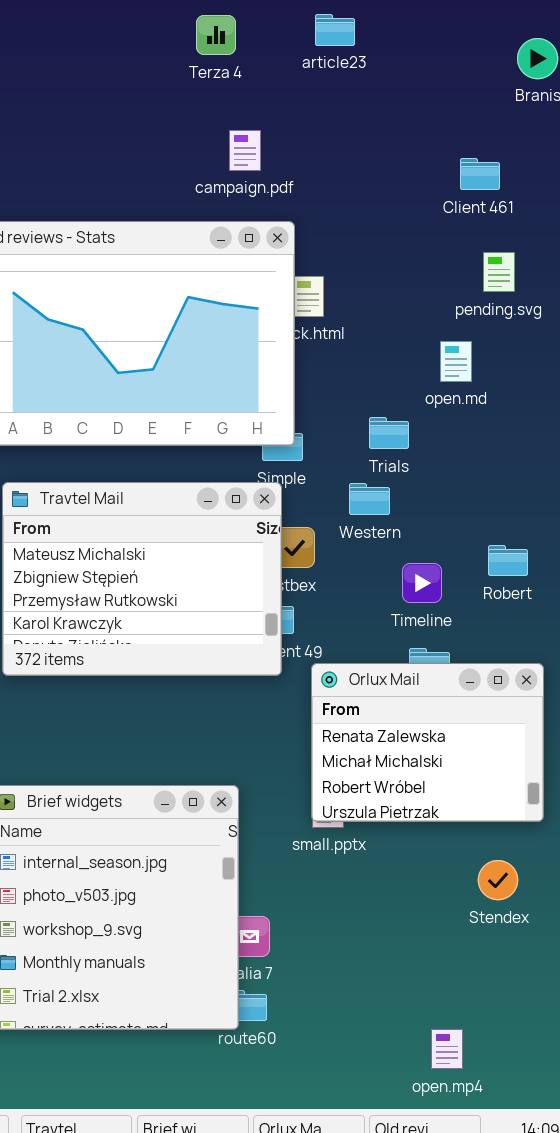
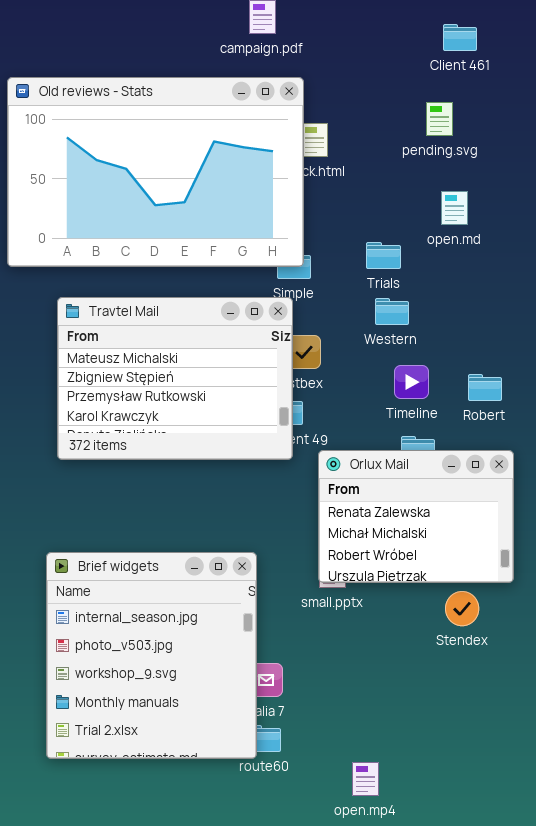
pending.svg: [483,252,515,292] -> [426,102,453,136], moved
open.md: [440,341,472,382] -> [441,191,468,225], moved
Western: [349,483,390,515] -> [375,298,409,325], moved
Robert: [488,545,528,576] -> [468,374,502,401], moved
Stendex: [478,860,518,900] -> [445,591,479,626], moved
open.mp4: [431,1029,463,1069] -> [352,762,379,796], moved

